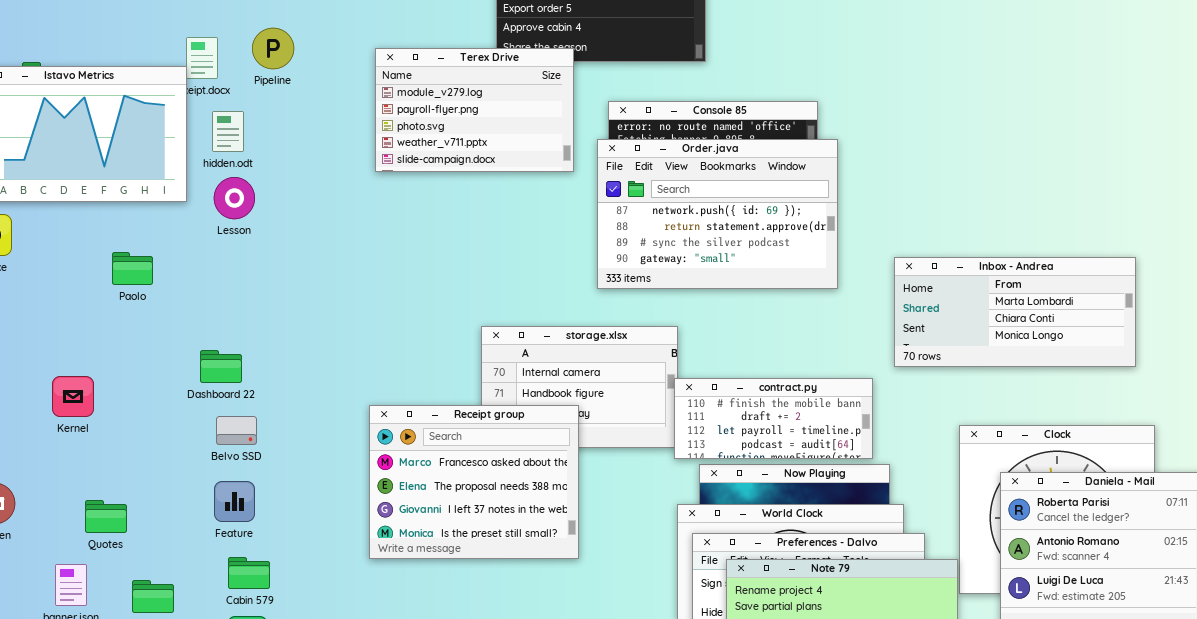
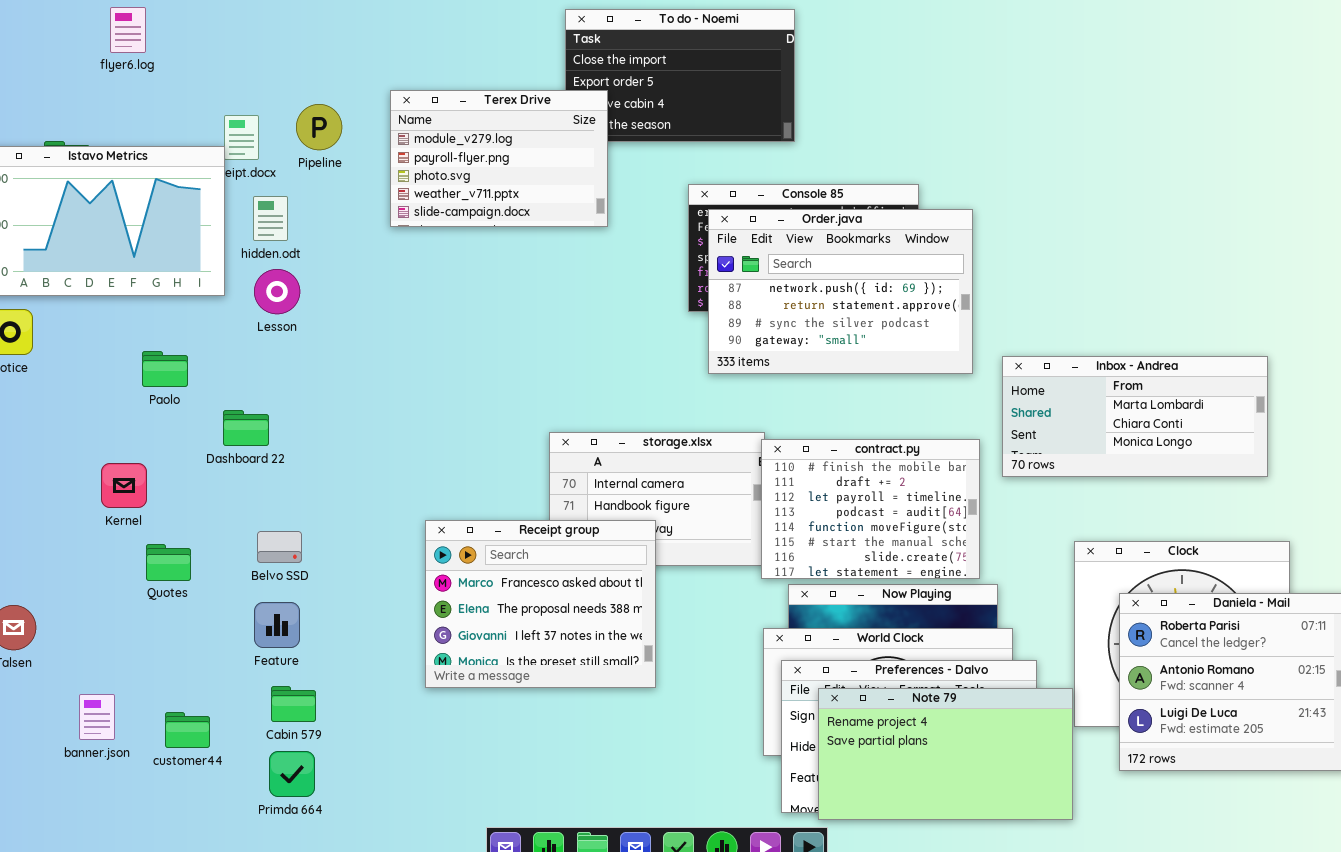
Terex Drive: [375,48,574,172] -> [390,90,608,227], moved
Order.java: [597,139,838,289] -> [708,209,973,374], moved
Dashboard 22: [200,350,242,383] -> [223,410,269,446], moved
Kernel: [52,376,94,417] -> [101,463,147,508], moved
contract.py: [674,378,873,459] -> [761,439,980,579], resized
Quotes: [85,500,127,533] -> [146,544,191,581], moved

